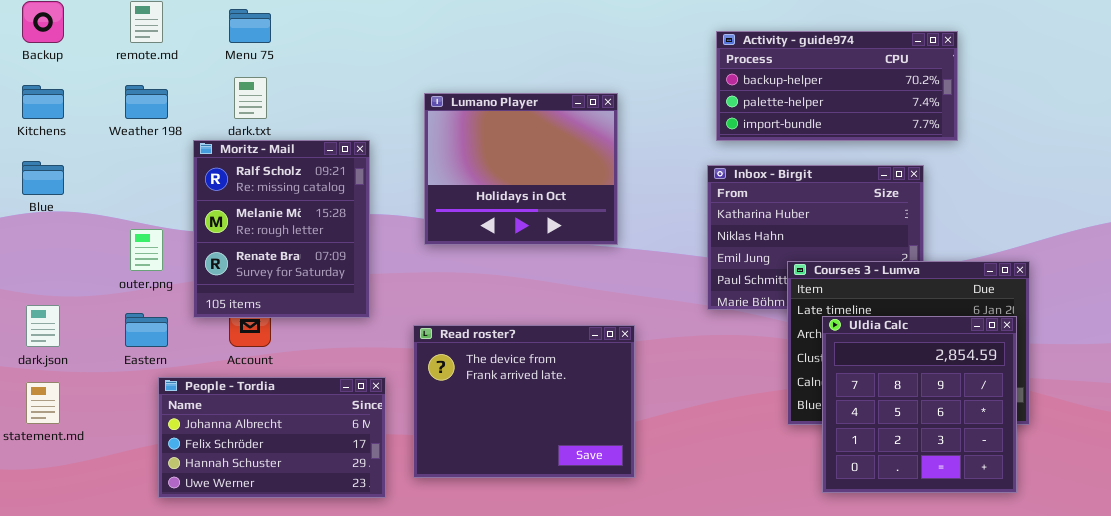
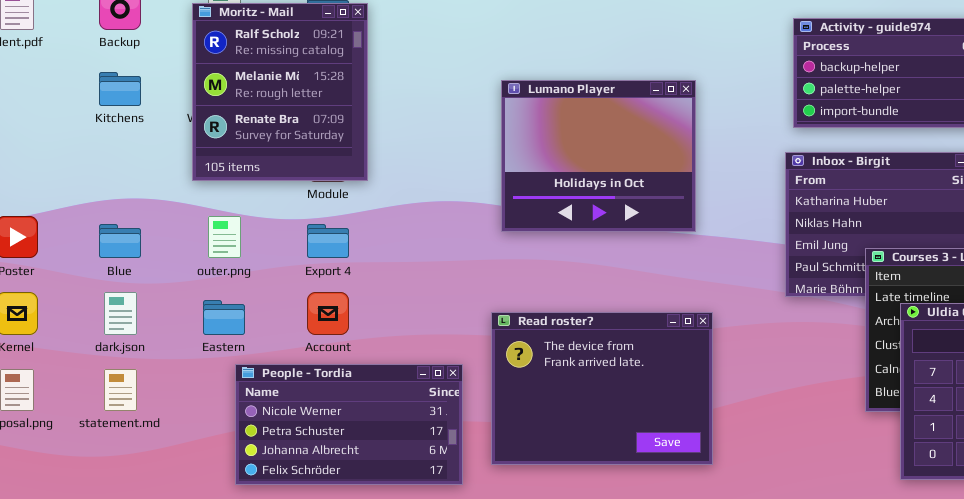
Moritz - Mail: [193,140,370,318] -> [192,3,368,181], moved
Blue: [22,161,64,195] -> [99,224,141,258], moved
People - Tordia: [158,377,386,498] -> [235,364,463,485], scrolled up 2 rows

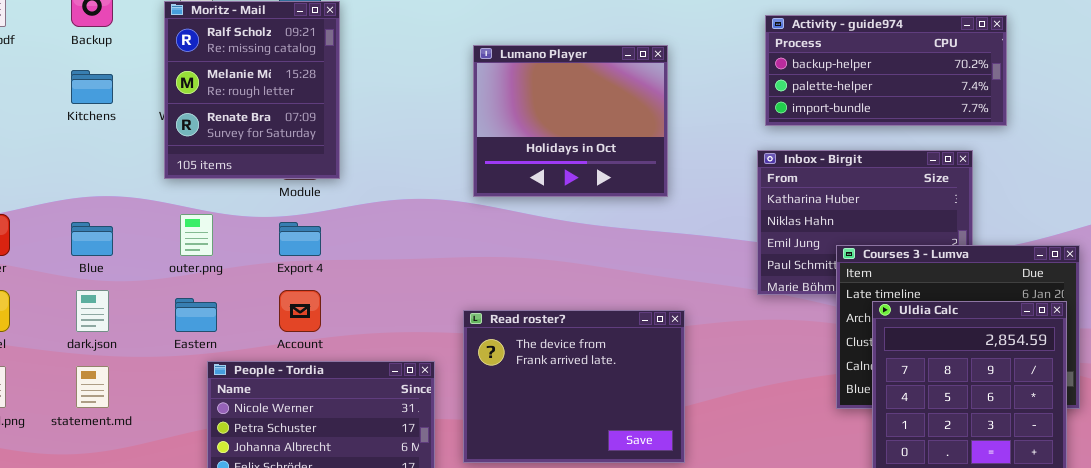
Lumano Player: [501,80,696,232] -> [473,45,668,197], moved

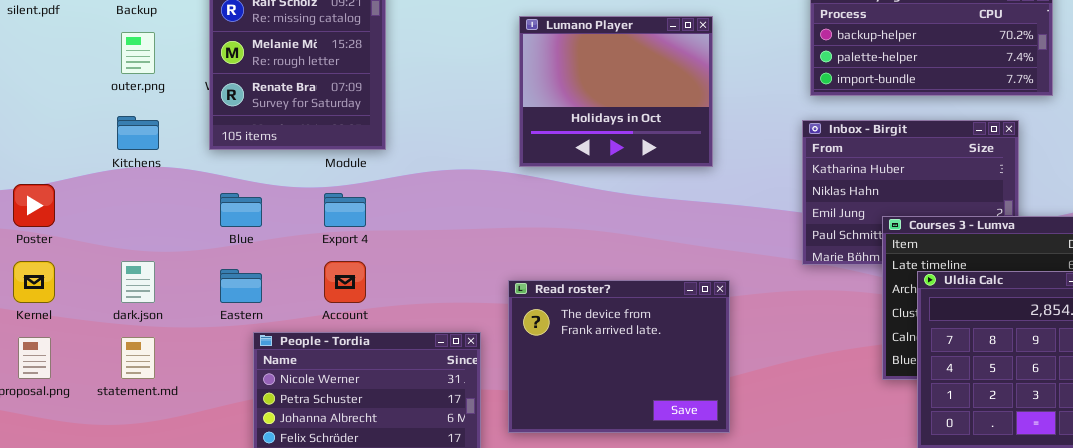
Kitchens: [71,70,113,104] -> [117,116,159,150], moved
outer.png: [180,214,213,256] -> [121,32,155,74], moved
Blue: [71,222,113,256] -> [220,193,262,227], moved

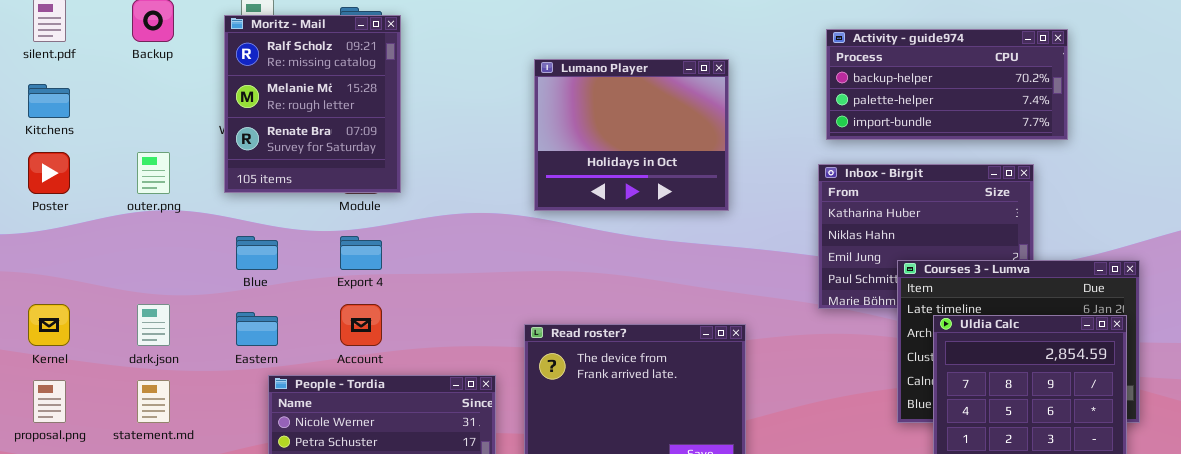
outer.png: [121,32,155,74] -> [137,152,170,194], moved
Kitchens: [117,116,159,150] -> [28,84,70,118], moved
Poster: [13,184,55,227] -> [28,152,70,194], moved

